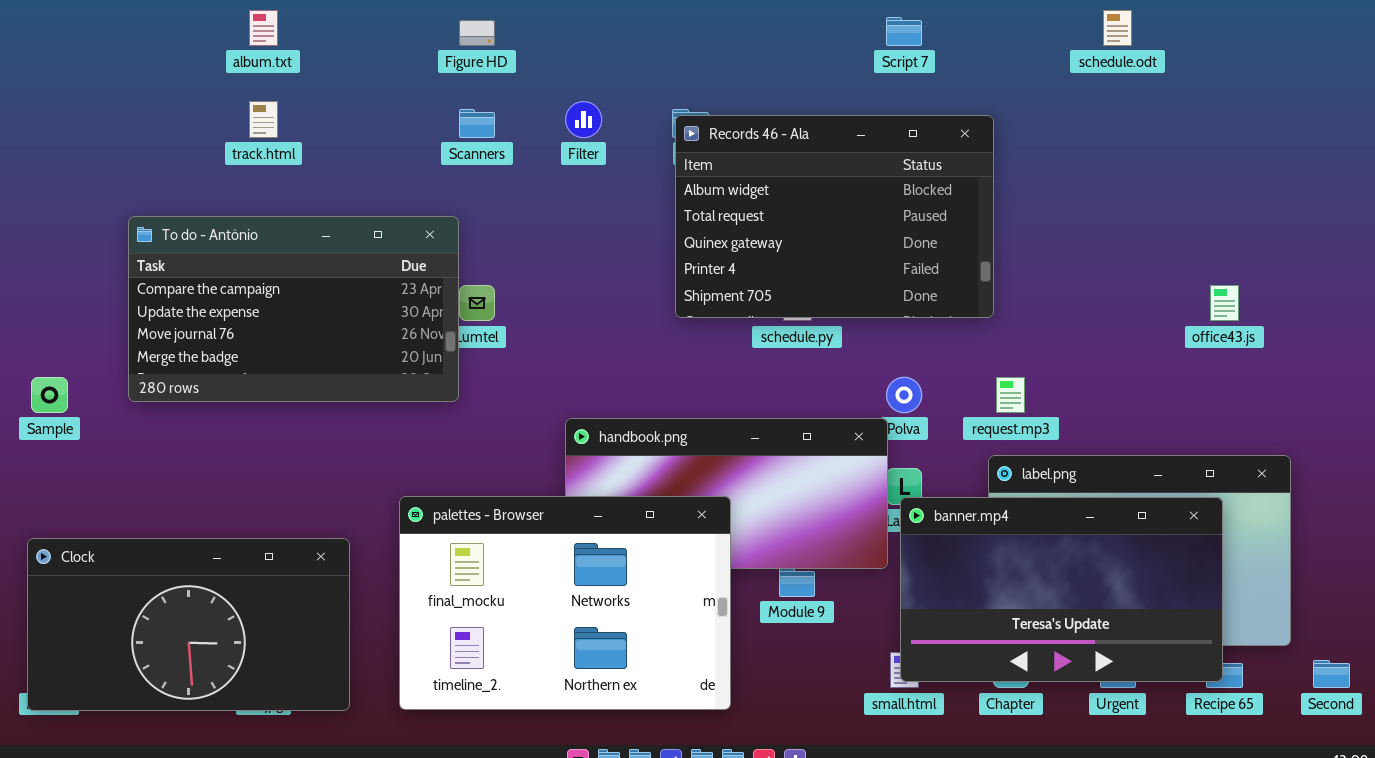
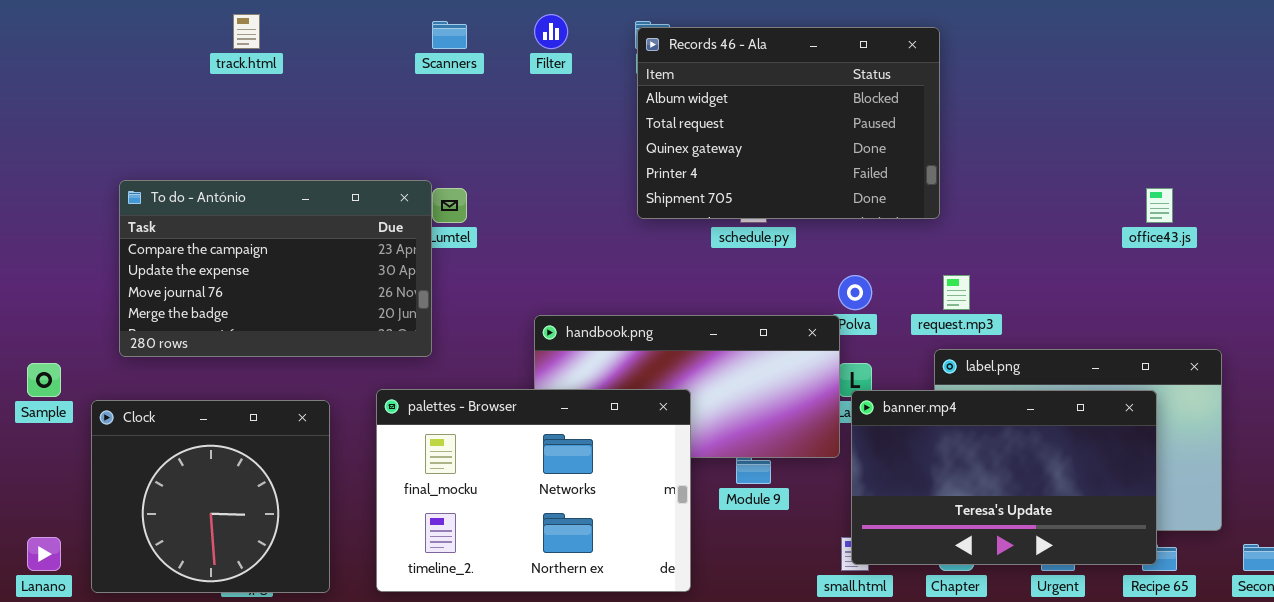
To do - António: [128,216,459,402] -> [119,180,432,357], moved
Sample: [31,377,68,413] -> [27,363,61,397], moved
Clock: [27,538,350,711] -> [91,400,330,593], resized

